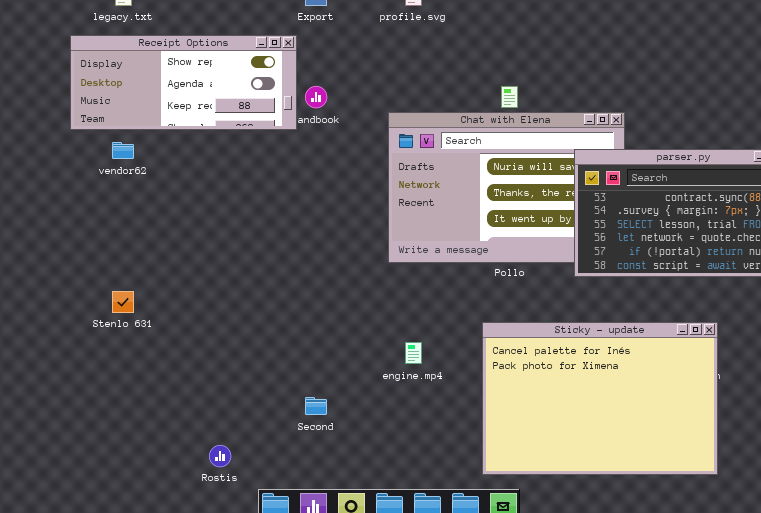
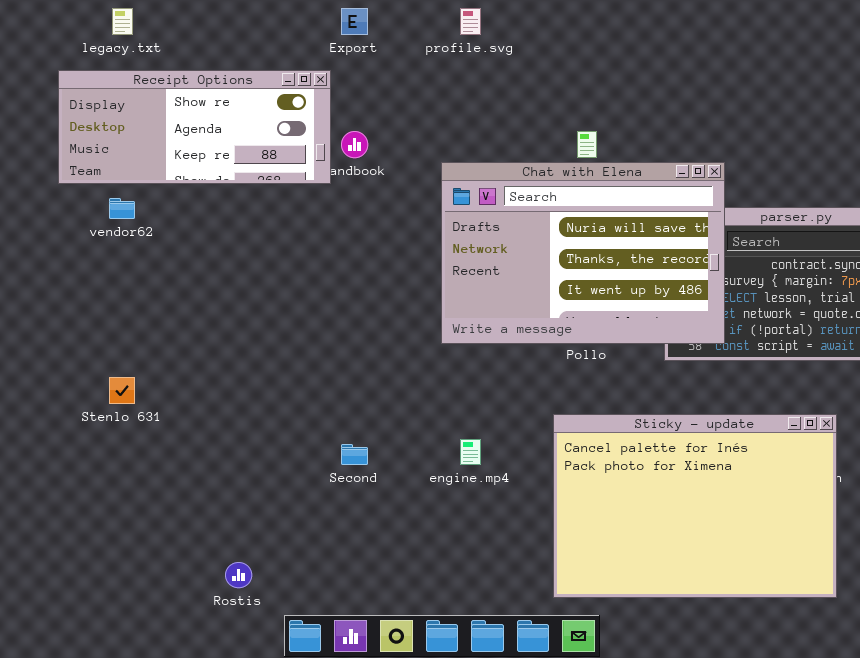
Chat with Elena: [388,112,625,263] -> [441,162,725,344], raised
Second: [305,397,327,415] -> [341,444,368,465], moved

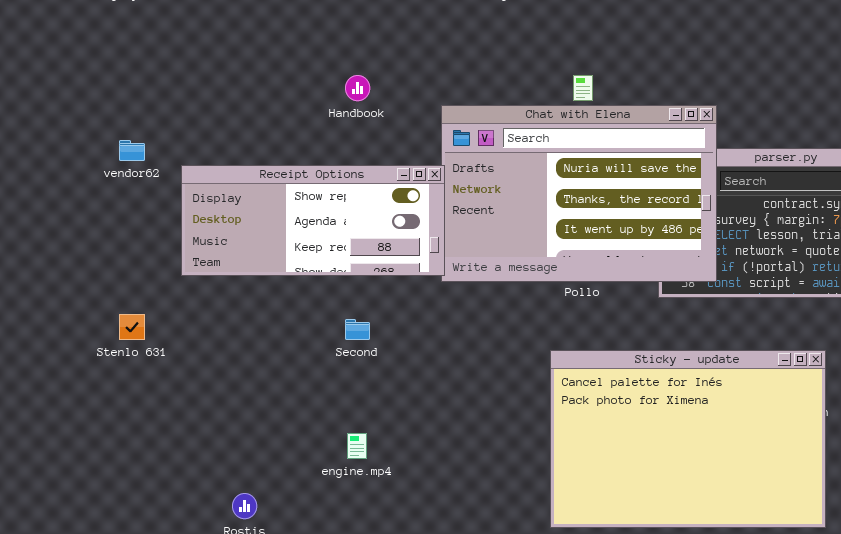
Receipt Options: [58,70,331,184] -> [181,165,445,276], moved
engine.mp4: [460,439,481,465] -> [347,433,367,459], moved
Second: [341,444,368,465] -> [345,319,370,340], moved

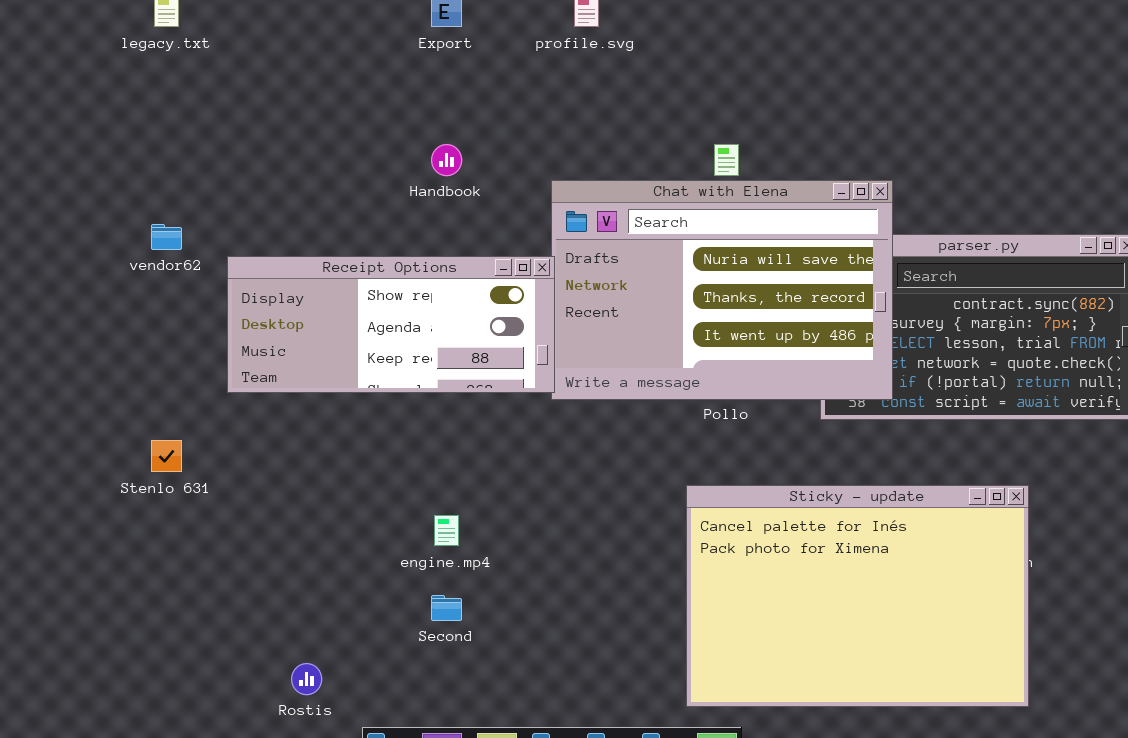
Second: [345,319,370,340] -> [431,595,462,621], moved
engine.mp4: [347,433,367,459] -> [434,515,459,546], moved

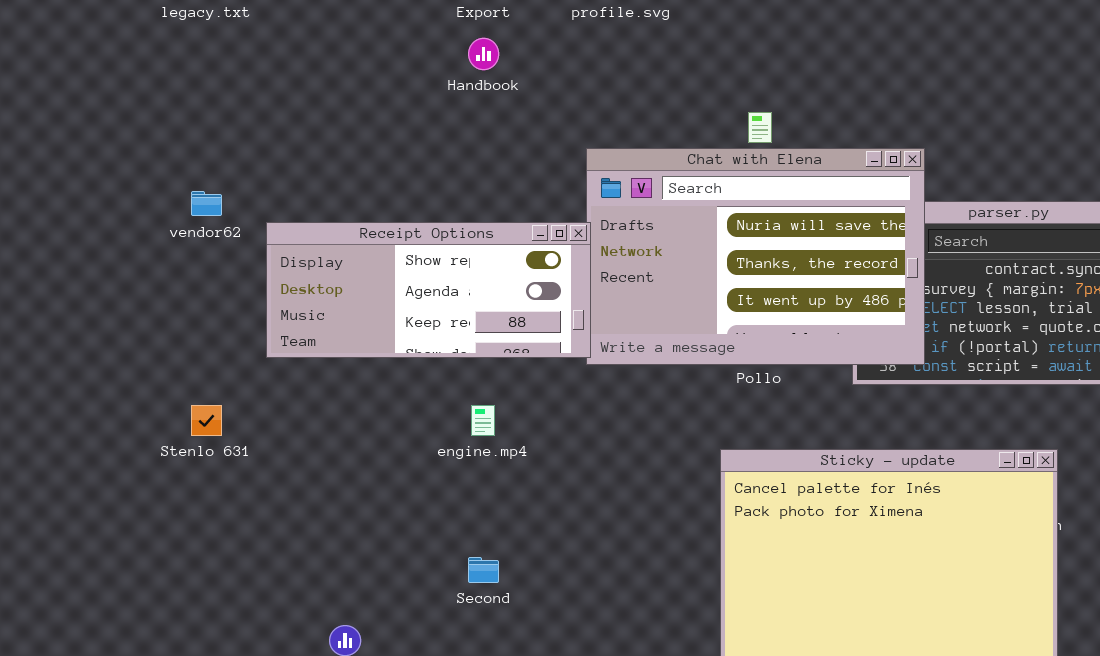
Handbook: [431,144,462,176] -> [468,38,499,70], moved
engine.mp4: [434,515,459,546] -> [471,405,495,436], moved

